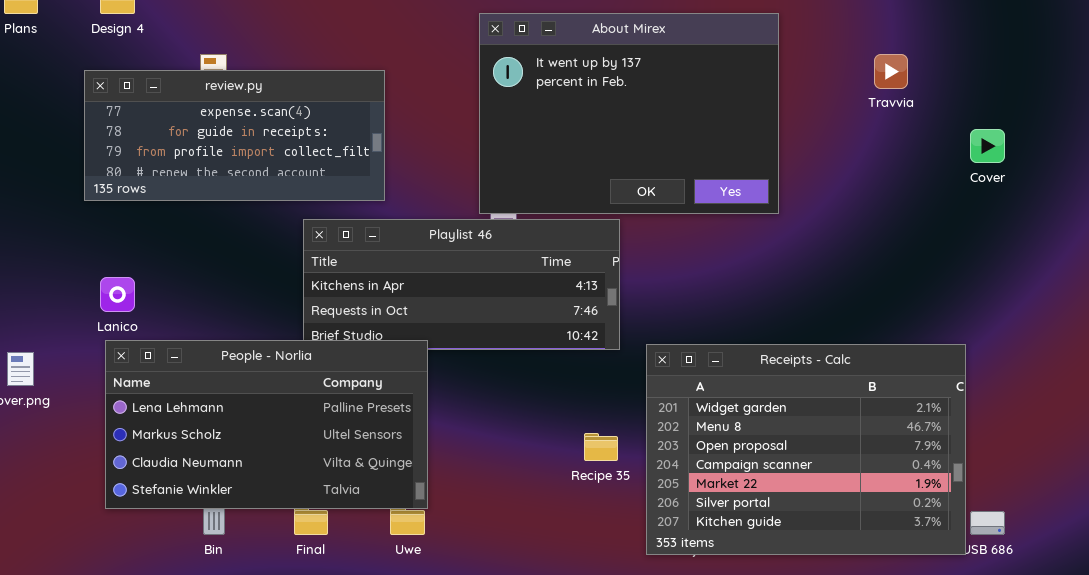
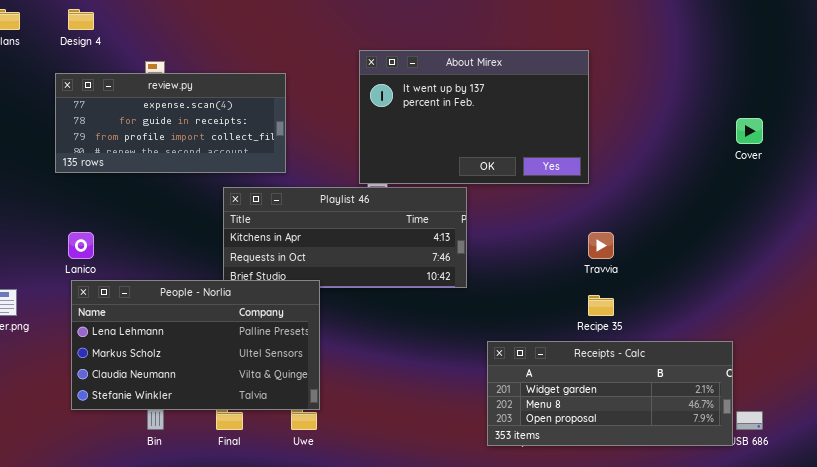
About Mirex: [479,13,779,214] -> [359,50,589,184], resized
Travvia: [874,54,908,89] -> [588,232,614,259], moved
Receipts - Calc: [646,344,966,555] -> [487,341,733,446], resized
Recipe 35: [584,433,618,461] -> [588,295,614,316], moved

